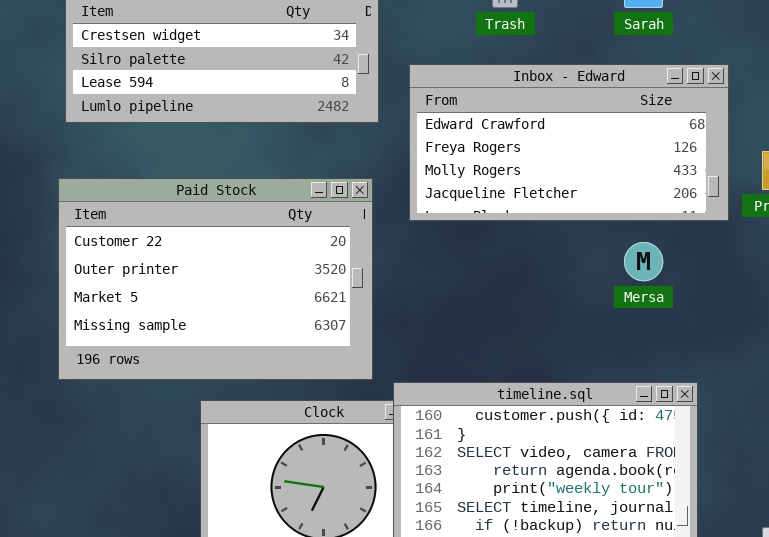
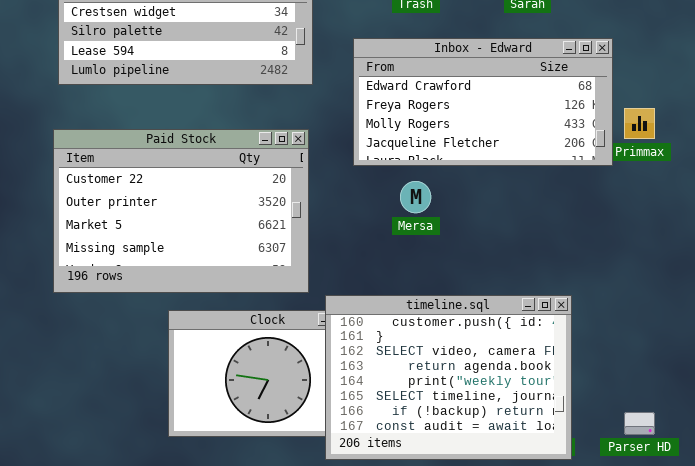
Inbox - Edward: [409,64,729,221] -> [353,38,613,166], moved
Mersa: [624,242,663,281] -> [400,181,431,213], moved

